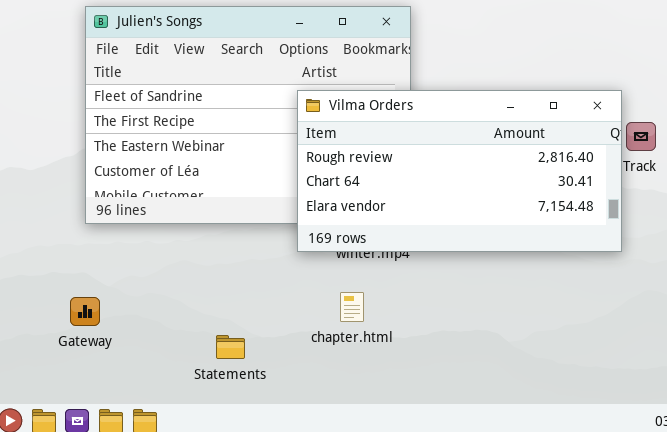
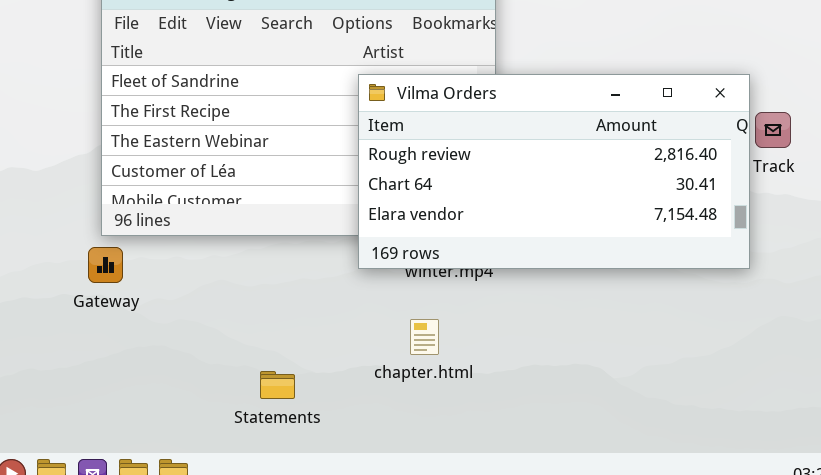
Gateway: [70,297,100,326] -> [88,247,123,283], moved

